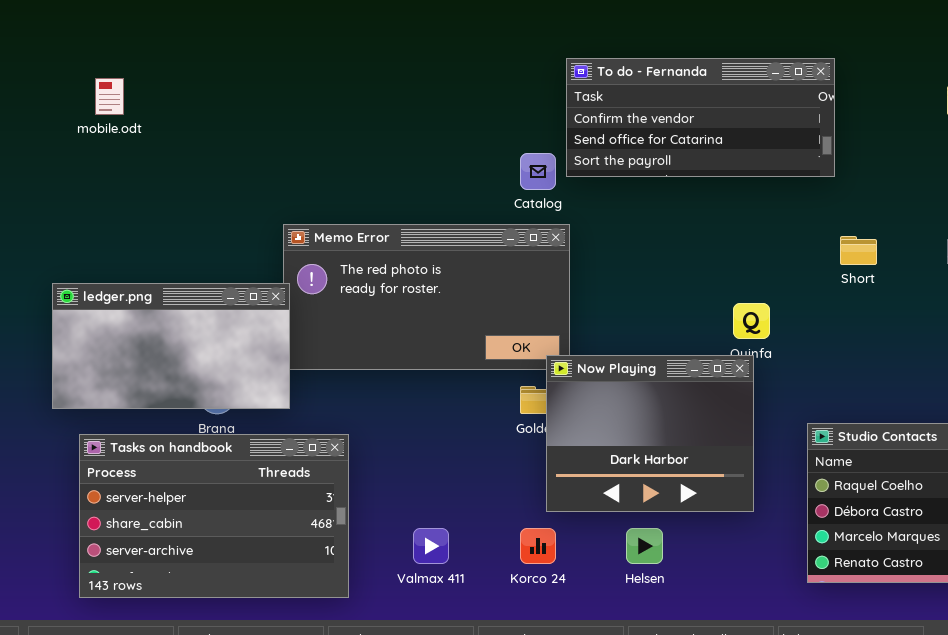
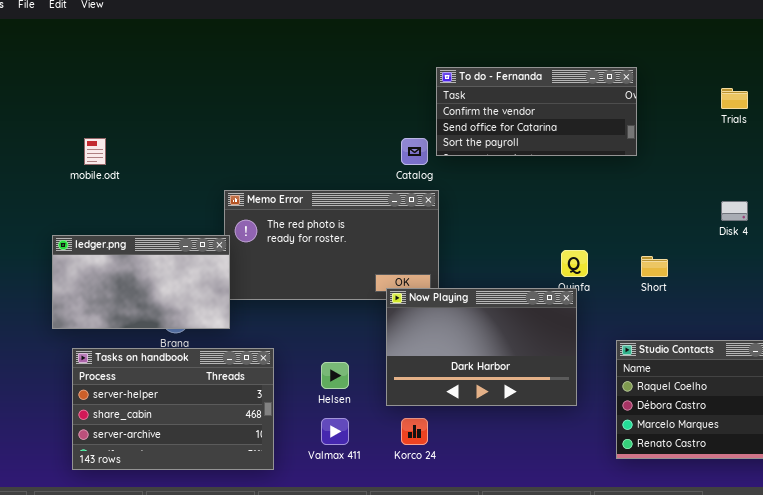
mobile.odt: [95,78,124,115] -> [84,138,106,165], moved
Short: [840,236,877,265] -> [641,256,668,277], moved
Now Playing: [546,355,754,512] -> [386,288,577,406], resized
Helsen: [626,528,663,564] -> [321,362,349,389], moved

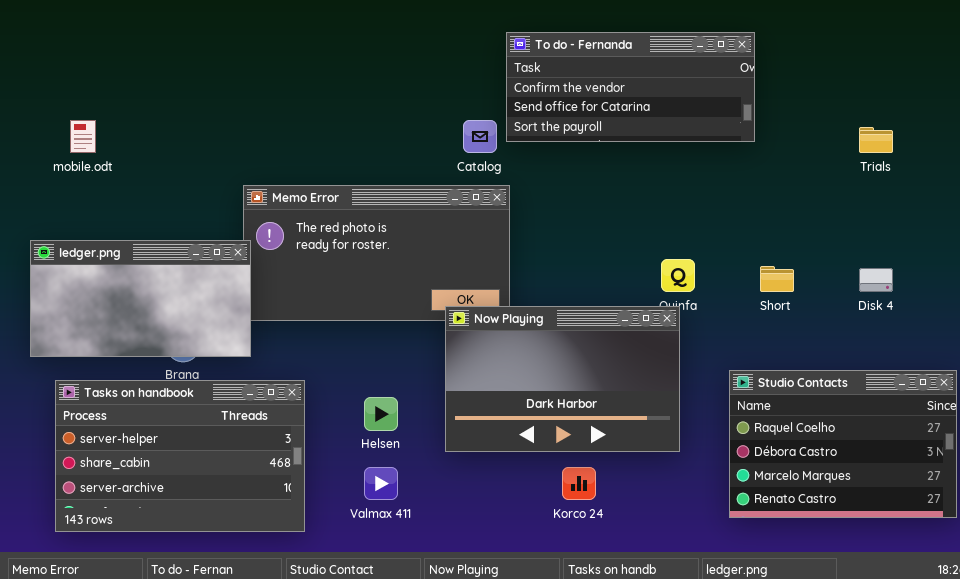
Trials: [721,88,748,109] -> [859,127,893,153], moved
Disk 4: [721,201,748,221] -> [859,268,893,292], moved
Korco 24: [401,418,428,445] -> [562,467,596,500], moved

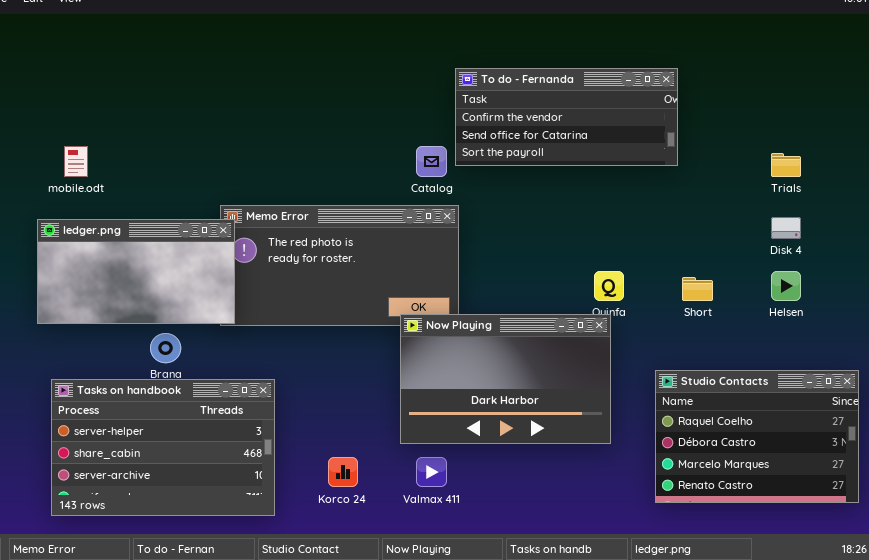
ledger.png: [30,240,251,357] -> [37,219,235,324], moved
Disk 4: [859,268,893,292] -> [771,217,801,239], moved
Helsen: [364,397,398,431] -> [771,271,801,301], moved
Valmax 411: [364,467,398,500] -> [416,457,447,487], moved
Korco 24: [562,467,596,500] -> [328,457,358,487], moved

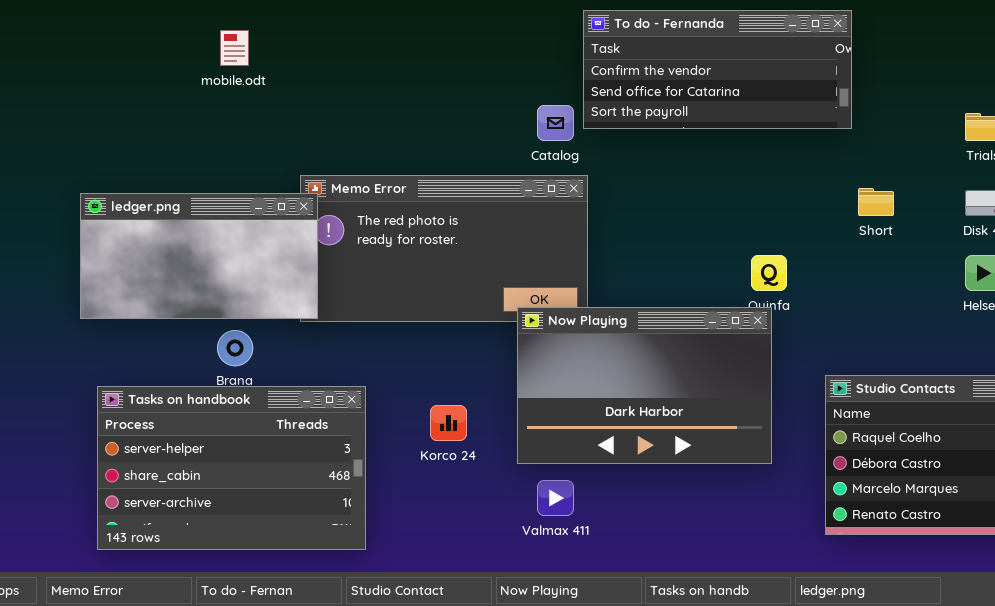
mobile.odt: [64,146,88,177] -> [220,30,249,66], moved
Short: [682,277,713,301] -> [858,188,894,216], moved
Korco 24: [328,457,358,487] -> [430,405,467,441], moved

